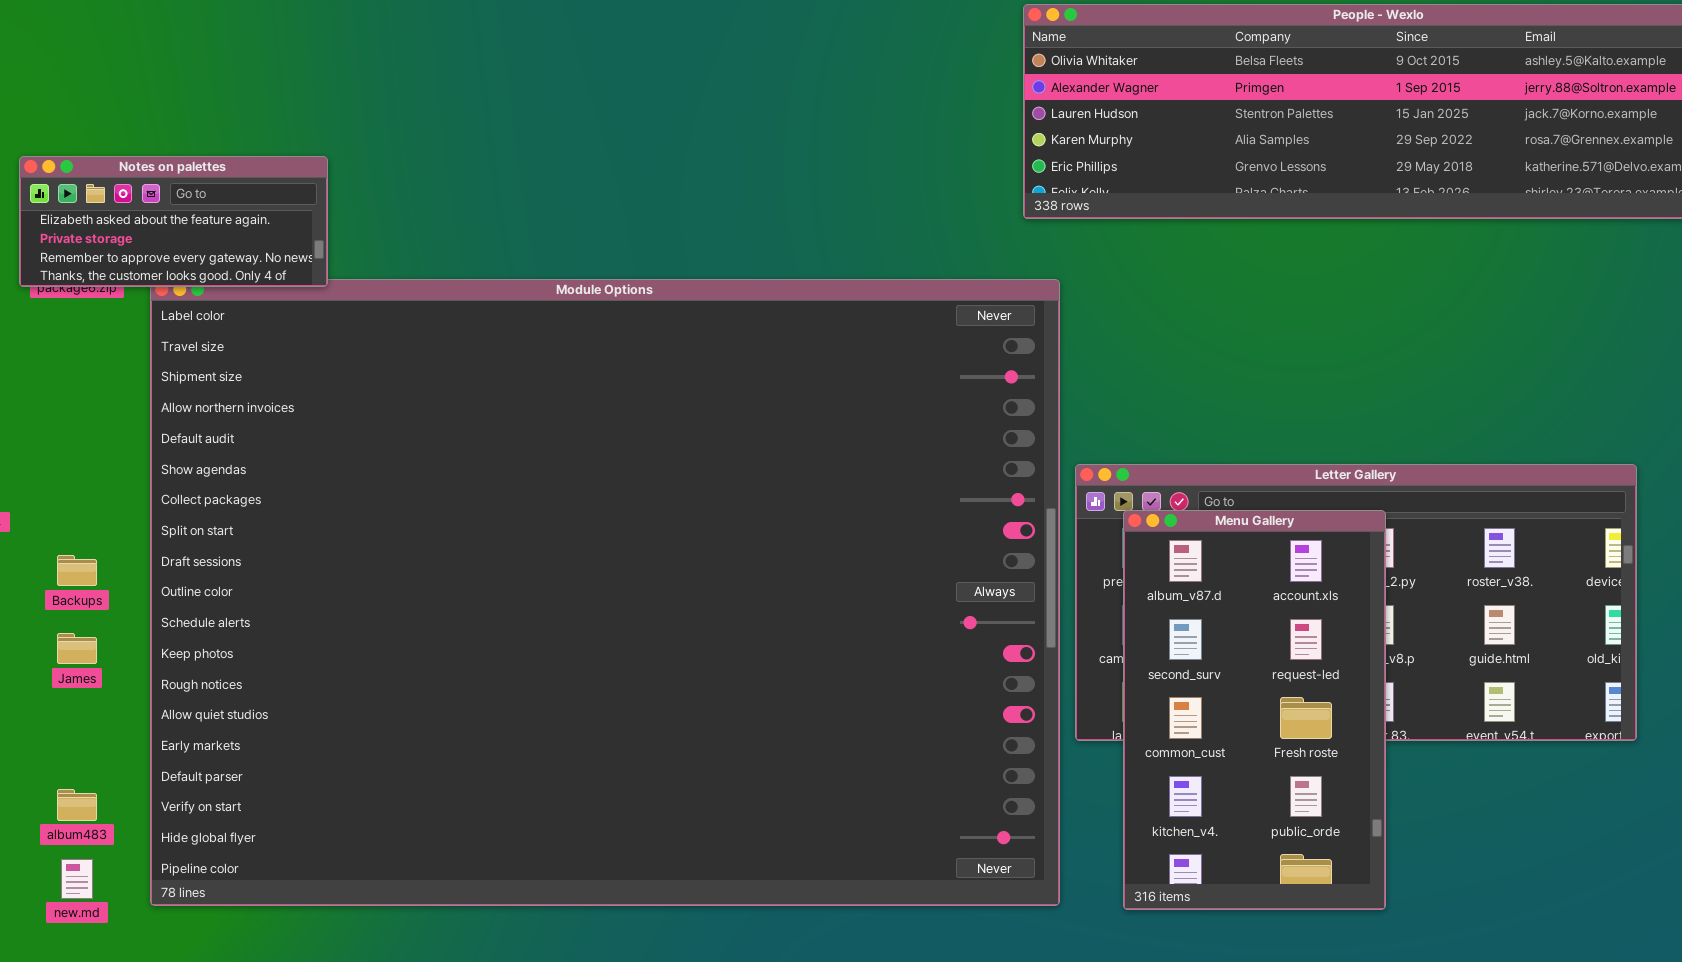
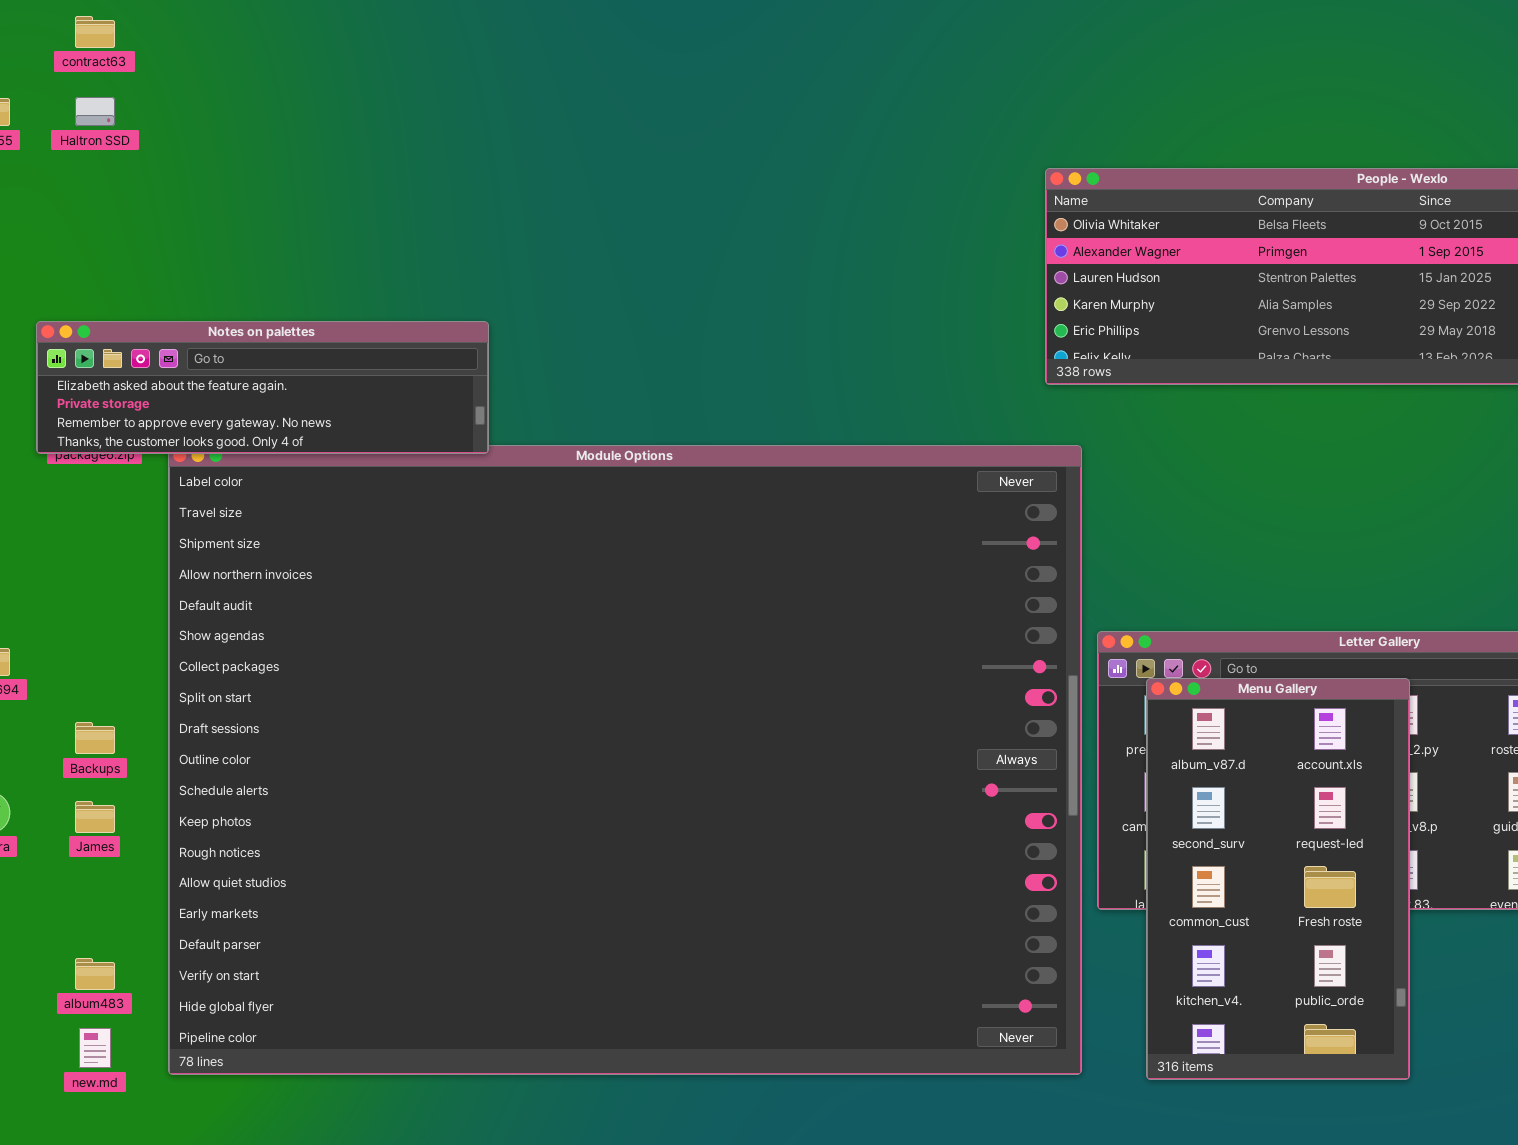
Notes on palettes: [19,156,328,287] -> [36,321,489,454], resized

